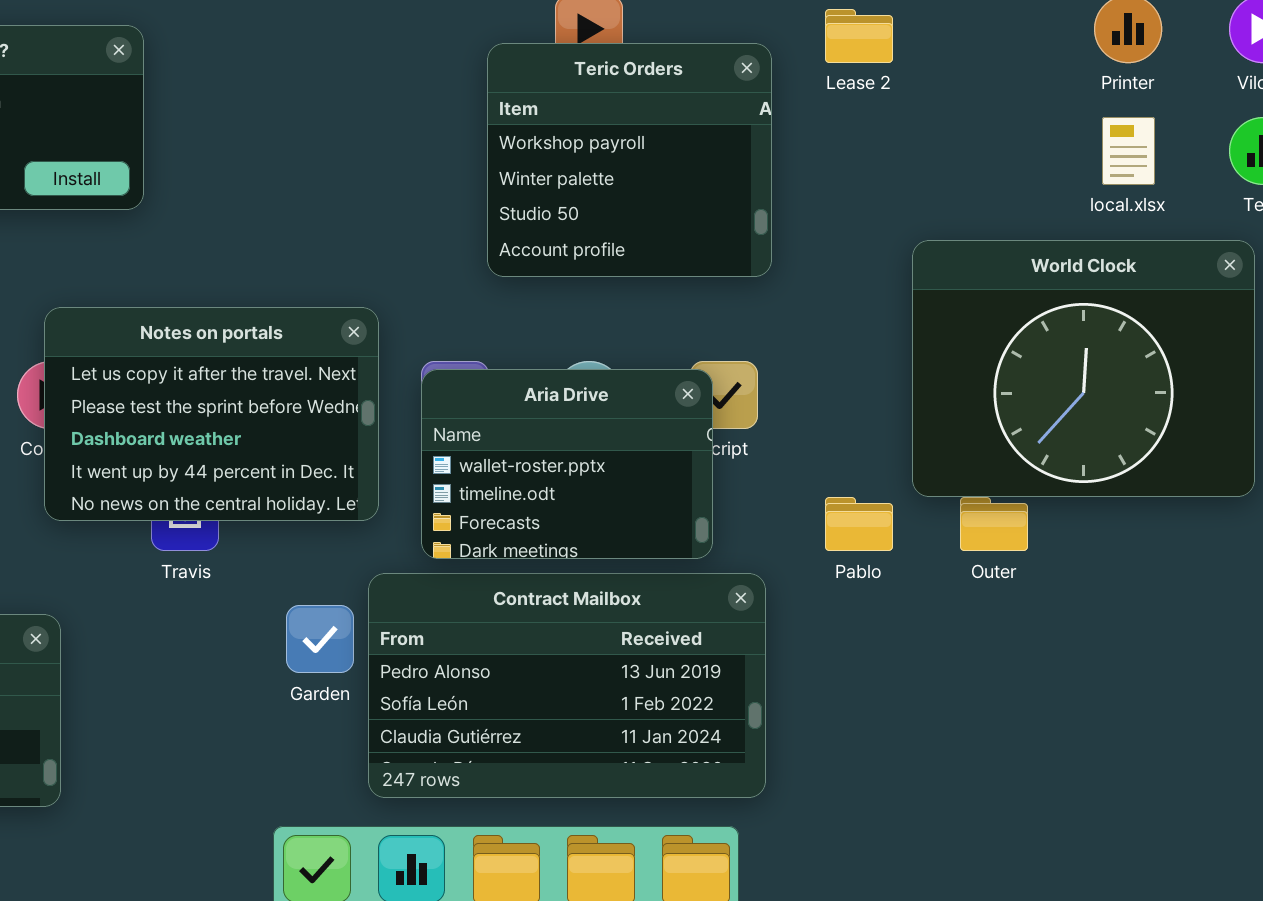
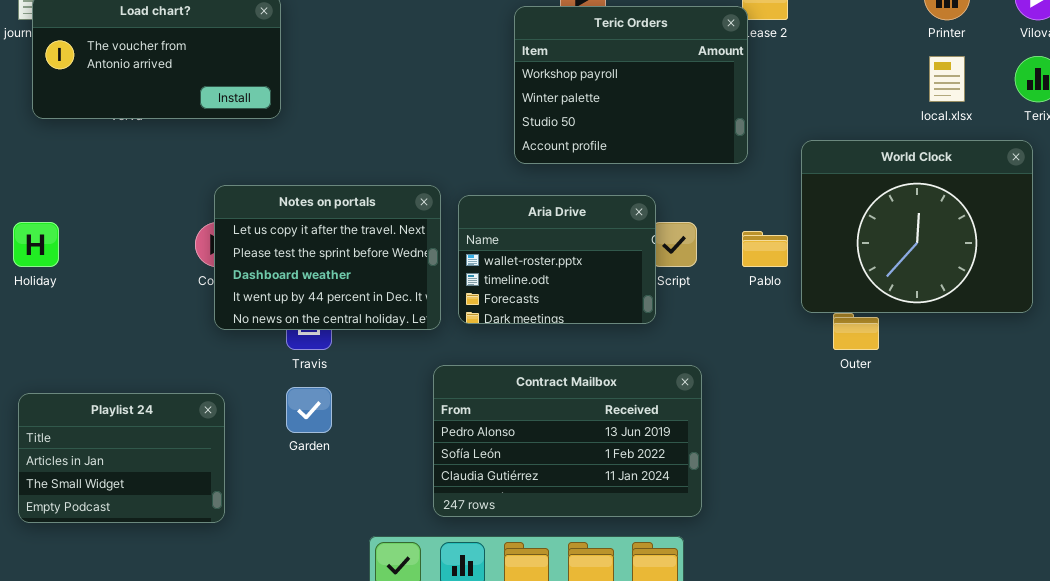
Teric Orders: [487,43,772,277] -> [514,6,748,164], resized
Aria Drive: [421,369,713,559] -> [458,195,656,324], moved
Pablo: [825,497,893,551] -> [742,231,788,267], moved
Garden: [286,605,354,673] -> [286,387,332,433], moved

